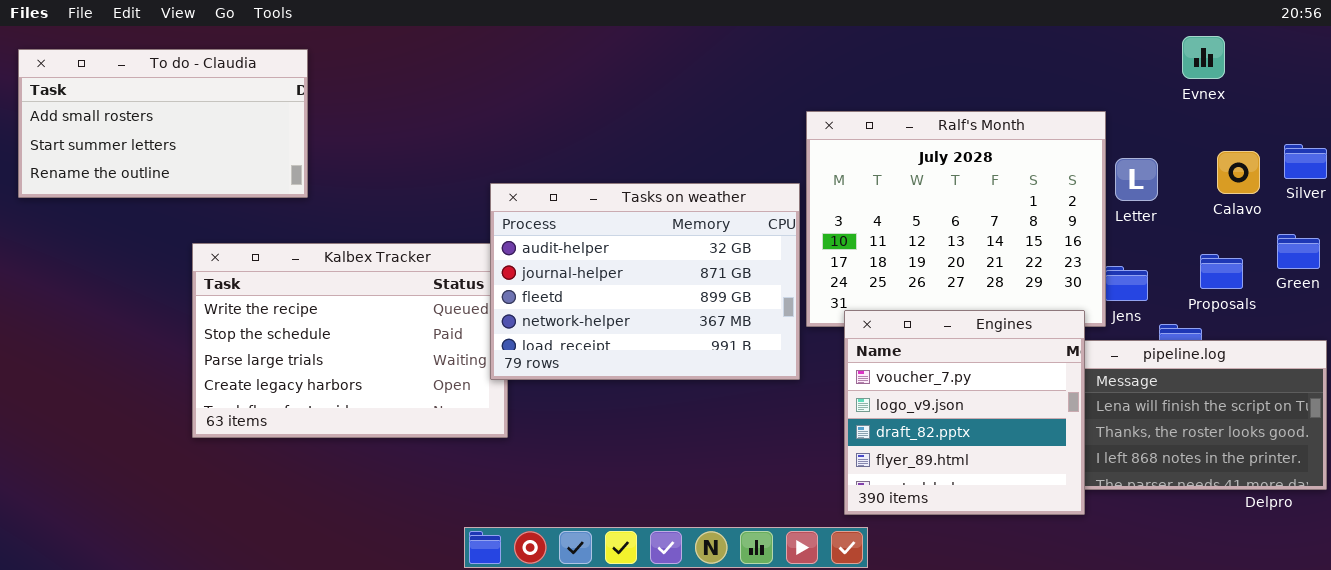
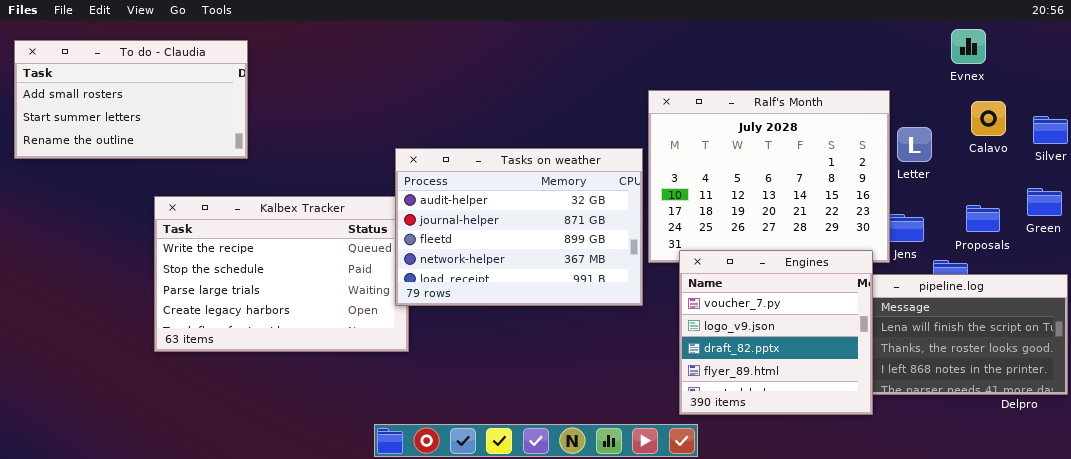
Calavo: [1217,151,1260,194] -> [971,101,1006,136], moved

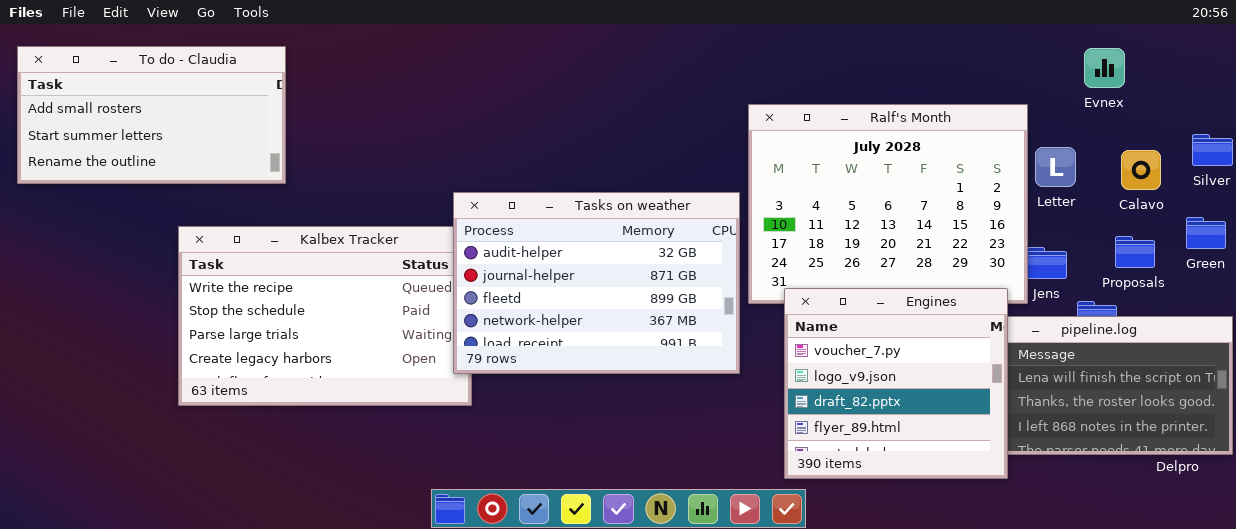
Evnex: [951,29,986,64] -> [1084,48,1125,88], moved
Calavo: [971,101,1006,136] -> [1121,150,1161,190], moved
Tasks on weather: [395,148,643,306] -> [453,192,740,374], moved

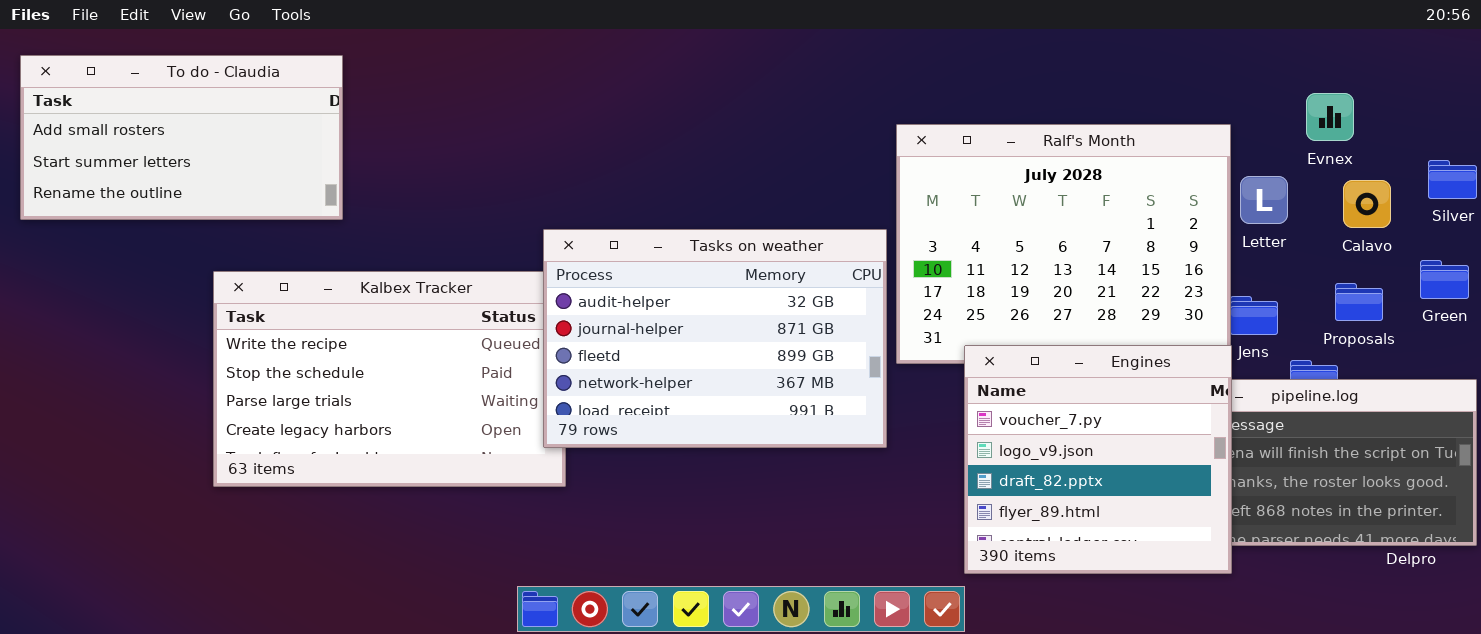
Evnex: [1084,48,1125,88] -> [1306,93,1354,141], moved
Engines: [784,288,1008,479] -> [964,345,1232,574], moved

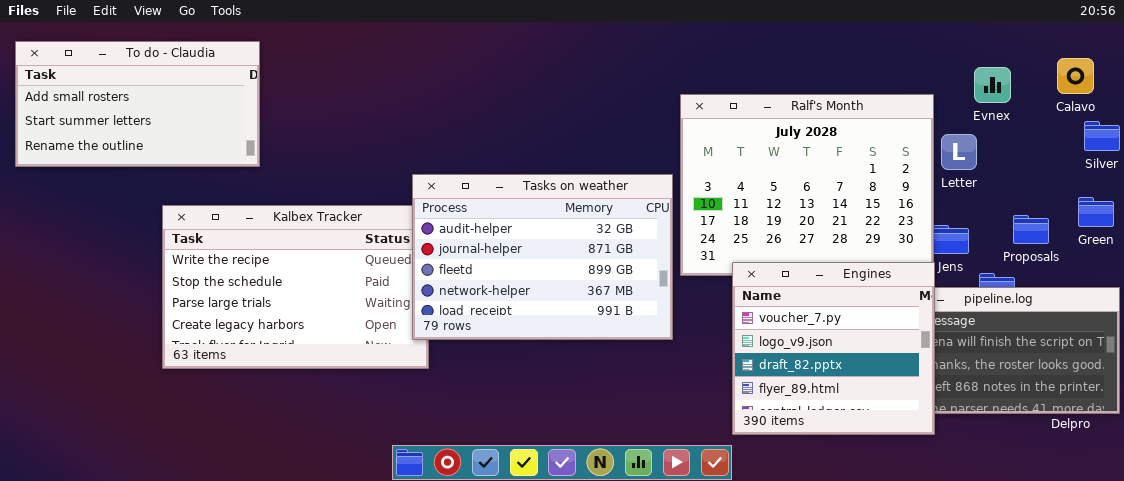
Evnex: [1306,93,1354,141] -> [974,67,1011,103], moved
Calavo: [1343,180,1391,228] -> [1057,58,1094,94], moved

